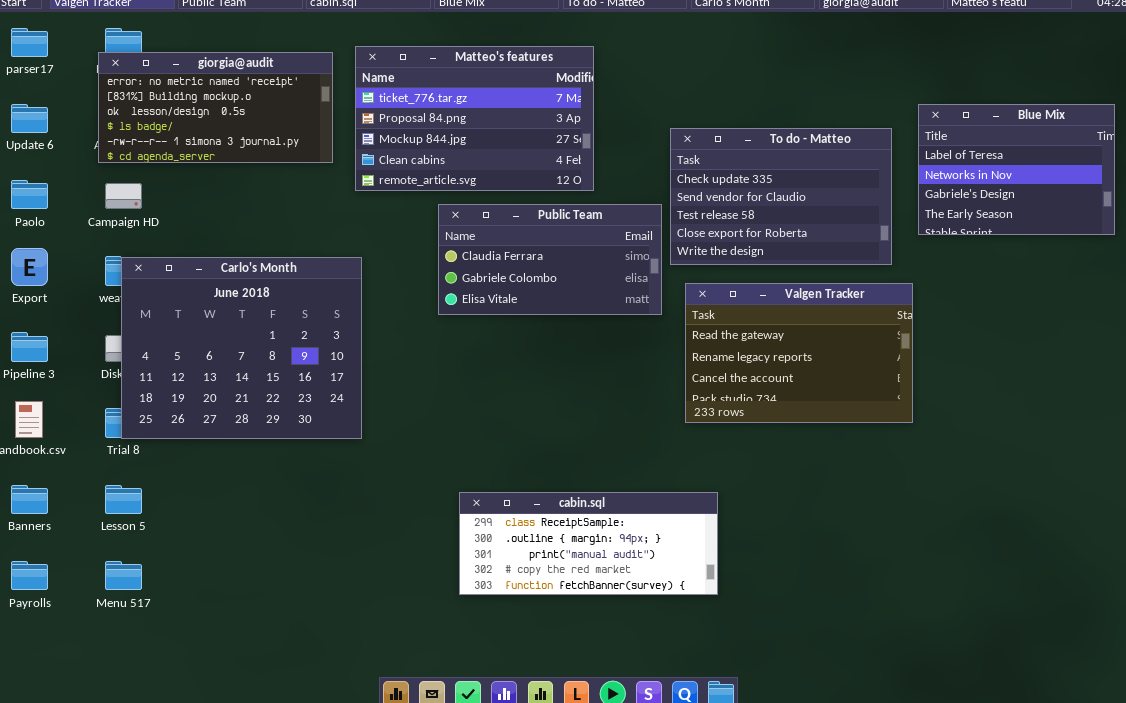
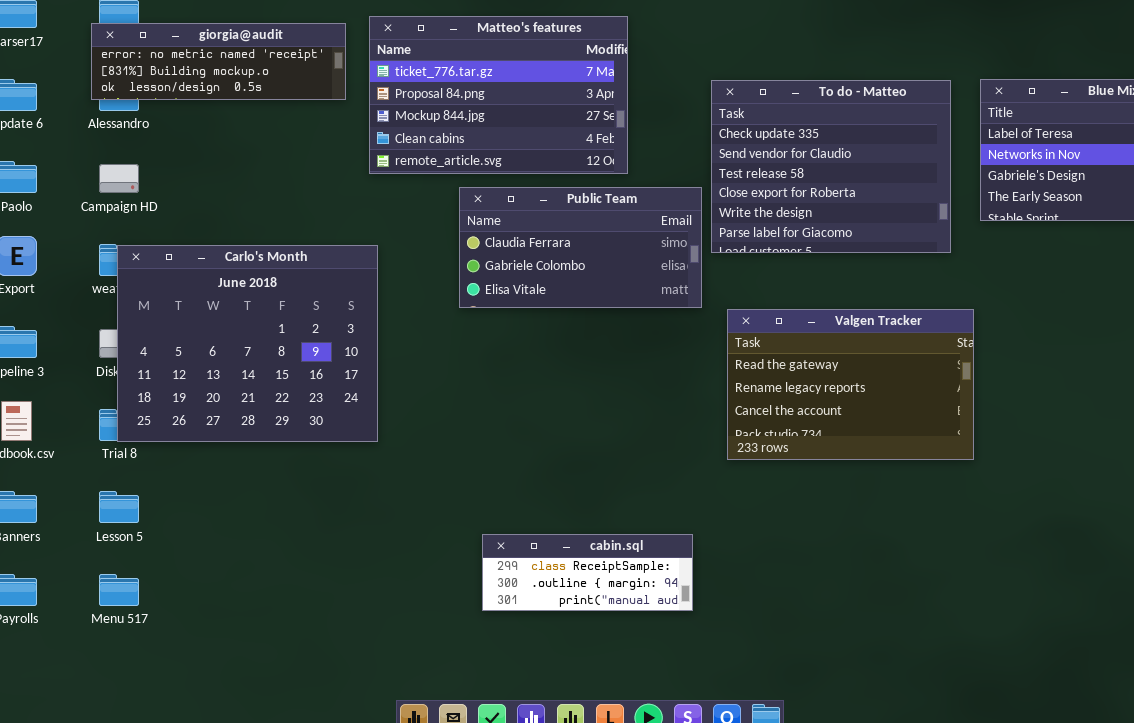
giorgia@audit: [98,52,333,163] -> [91,23,346,100], resized
To do - Matteo: [670,128,892,265] -> [711,80,951,253], resized
Valgen Tracker: [685,283,913,423] -> [727,309,974,460], moved
cabin.sql: [459,492,718,595] -> [482,534,693,611], resized

